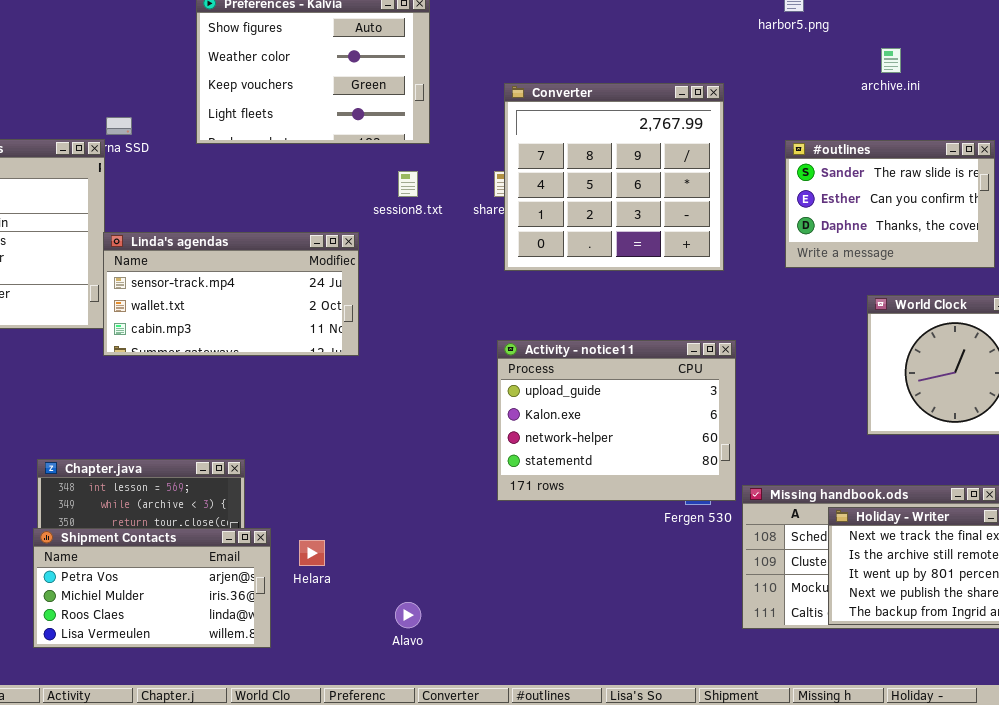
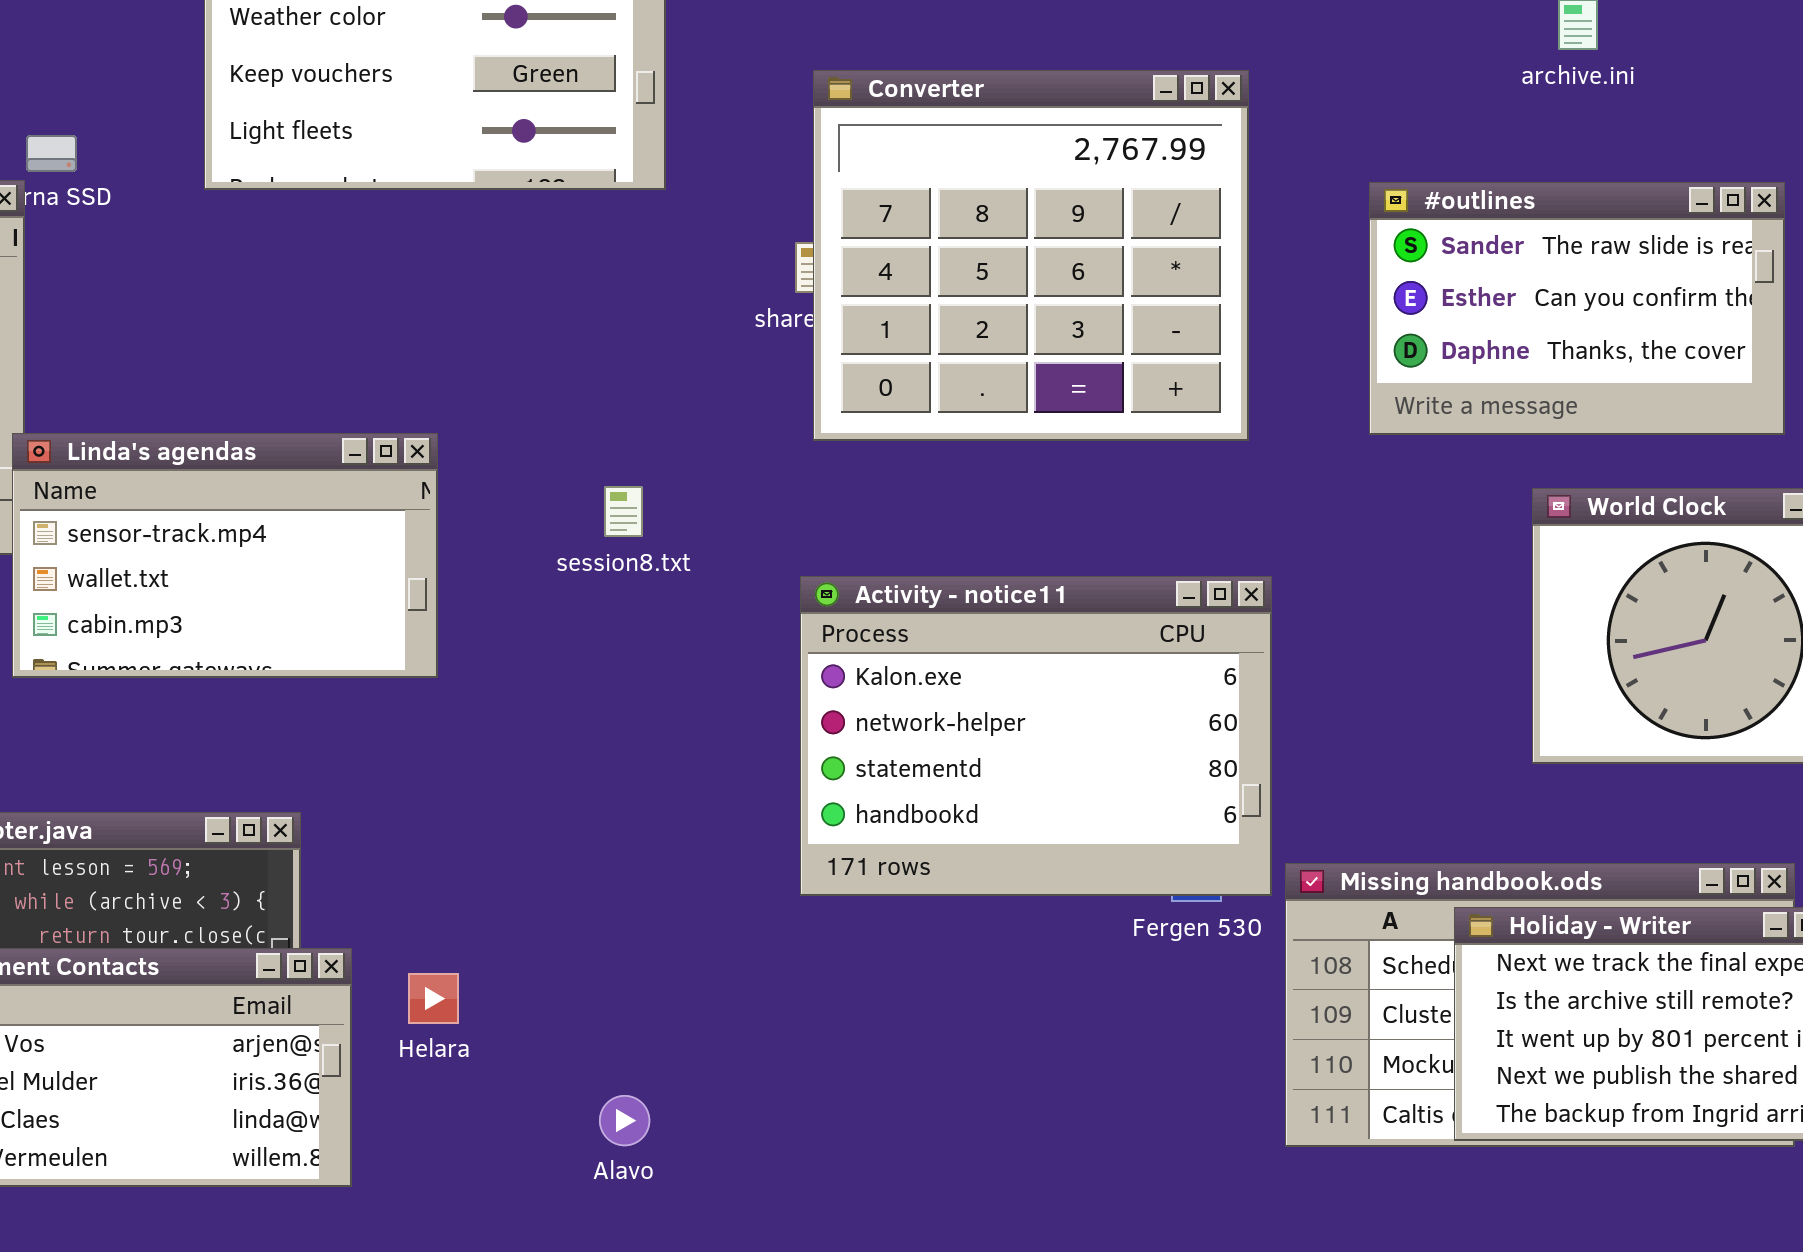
session8.txt: [398,171,418,197] -> [604,486,643,537], moved
Linda's agendas: [103,232,359,356] -> [12,433,438,678], moved, resized
Activity - notice11: [497,340,736,501] -> [800,576,1272,896], scrolled down 1 row

